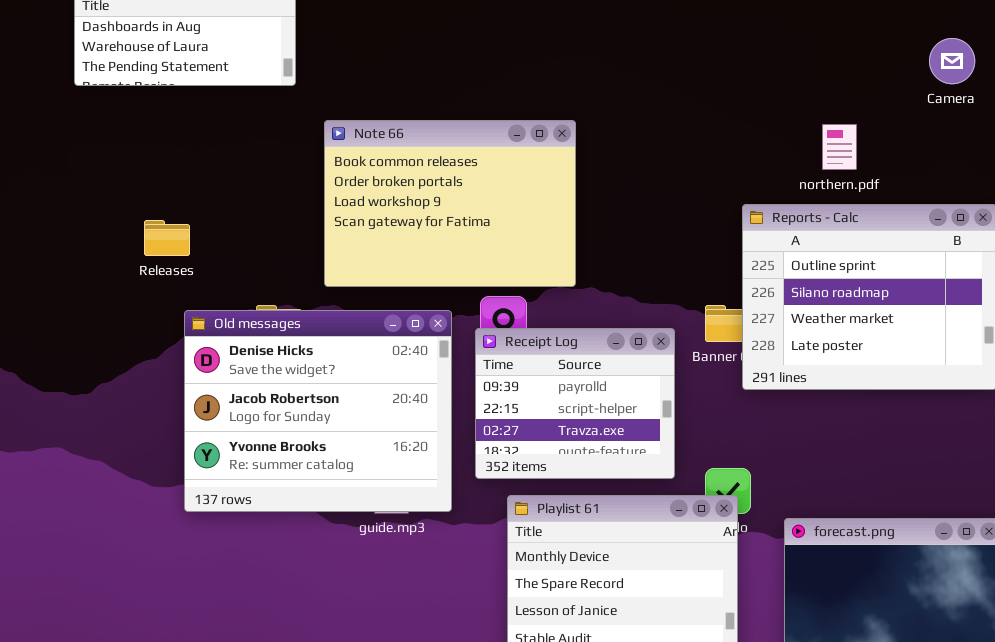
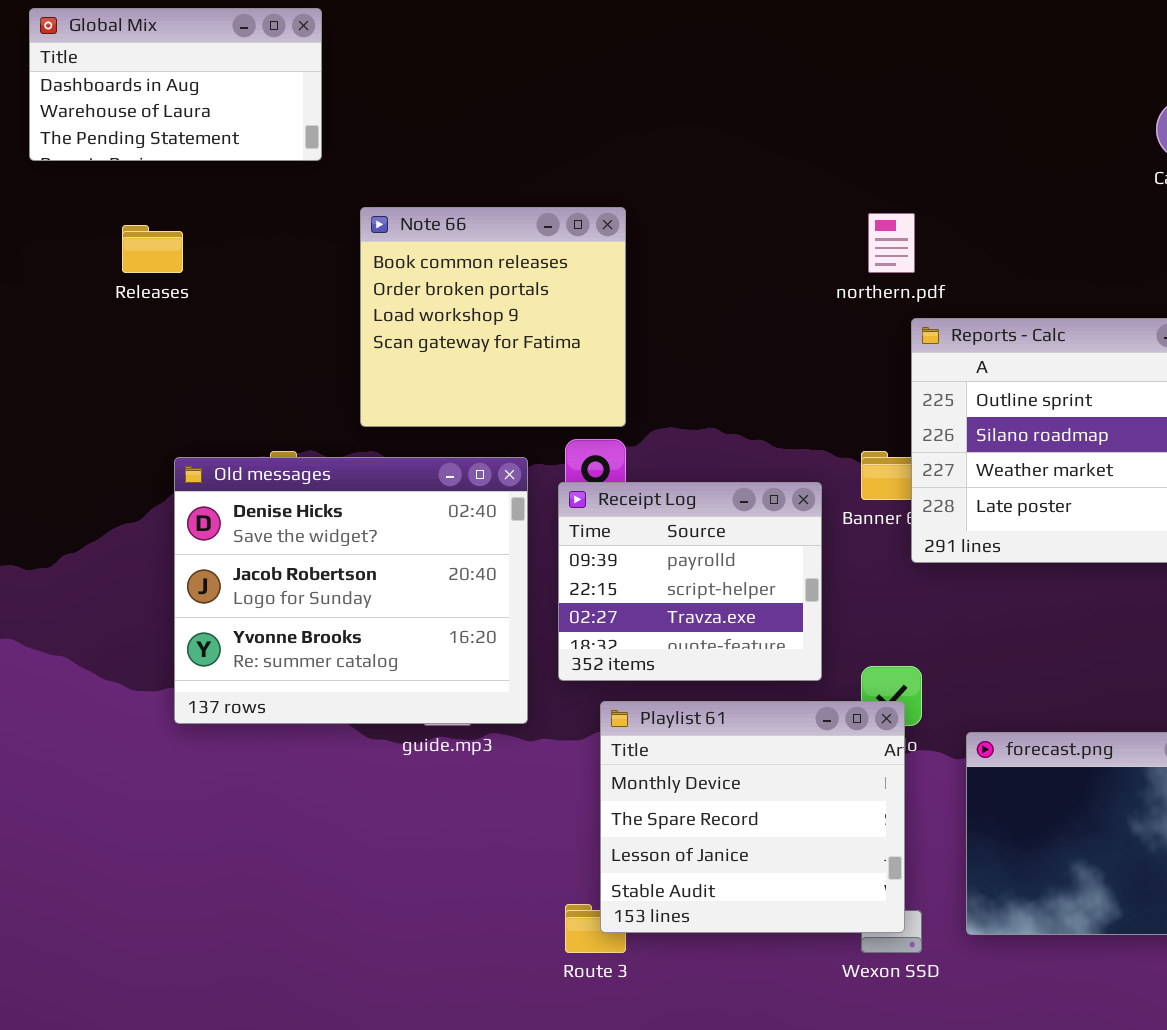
Note 66: [324,120,576,287] -> [360,207,626,427], resized
northern.pdf: [822,124,857,170] -> [868,213,915,273], moved
Releases: [144,220,190,256] -> [122,225,183,273], moved

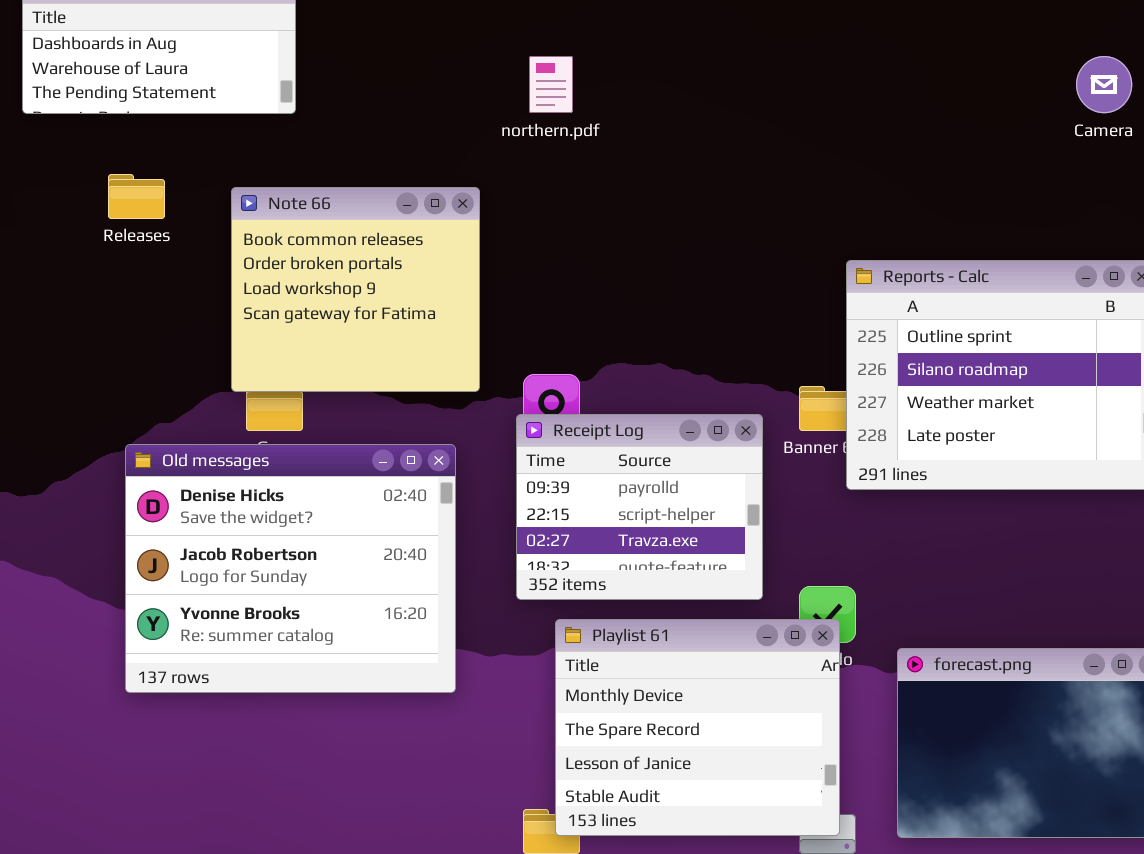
Note 66: [360,207,626,427] -> [231,187,480,392], moved
northern.pdf: [868,213,915,273] -> [529,56,573,113], moved
Old messages: [174,457,528,724] -> [125,444,456,693], moved

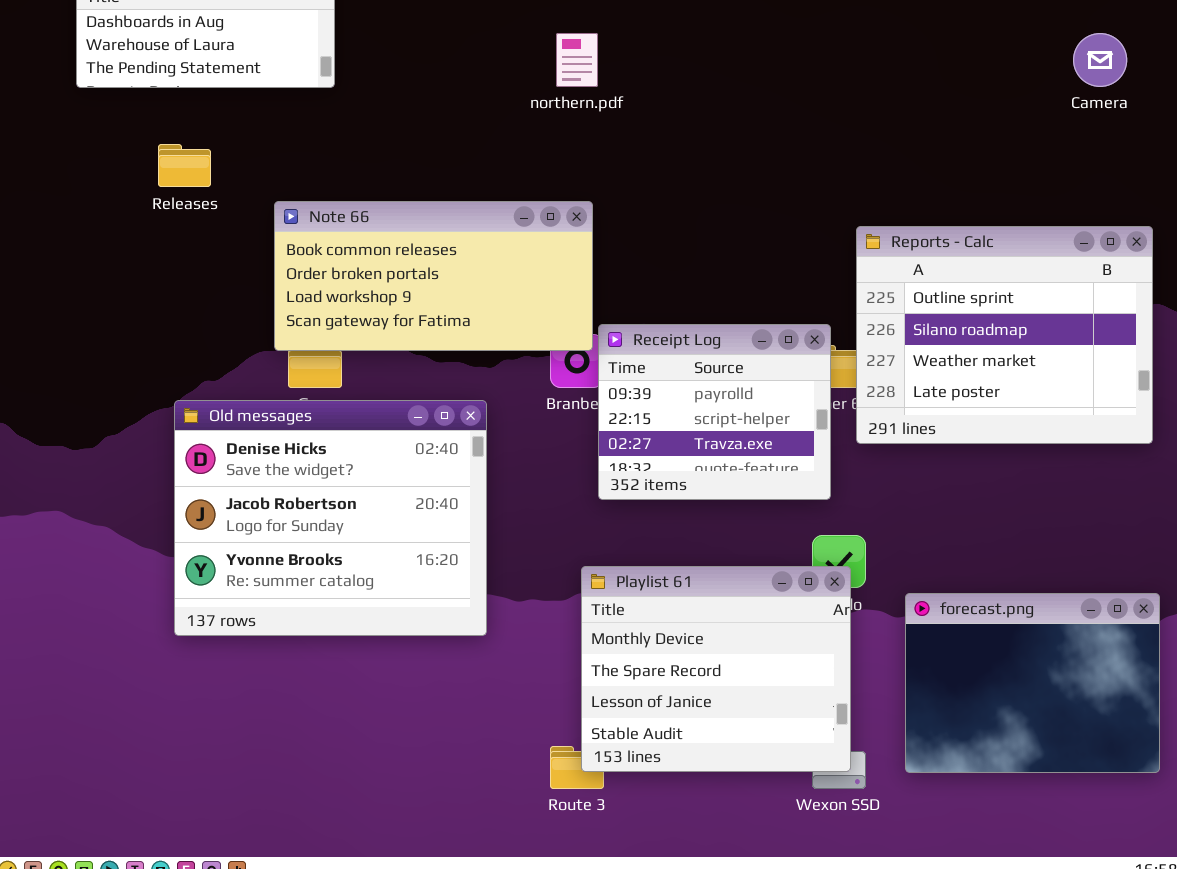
Note 66: [231,187,480,392] -> [274,201,593,351], resized
Receipt Log: [516,414,763,600] -> [598,324,831,500], moved

